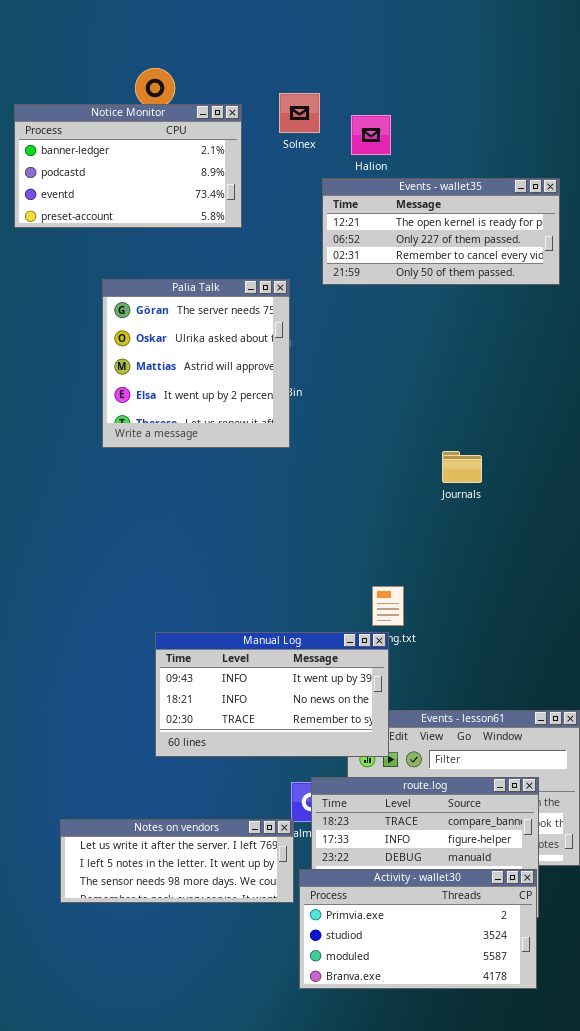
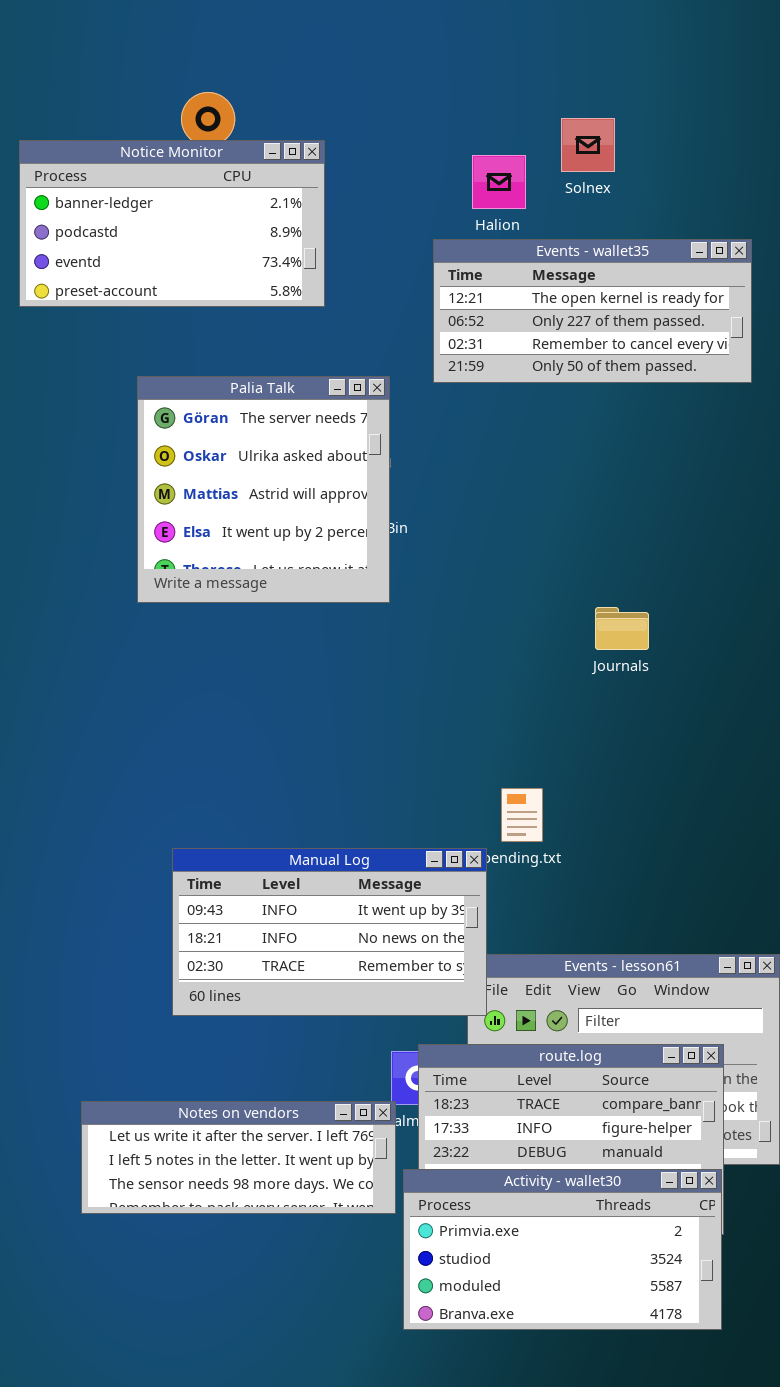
Solnex: [279,93,320,133] -> [561,118,615,172], moved
Manual Log: [155,632,389,757] -> [172,848,487,1016], moved

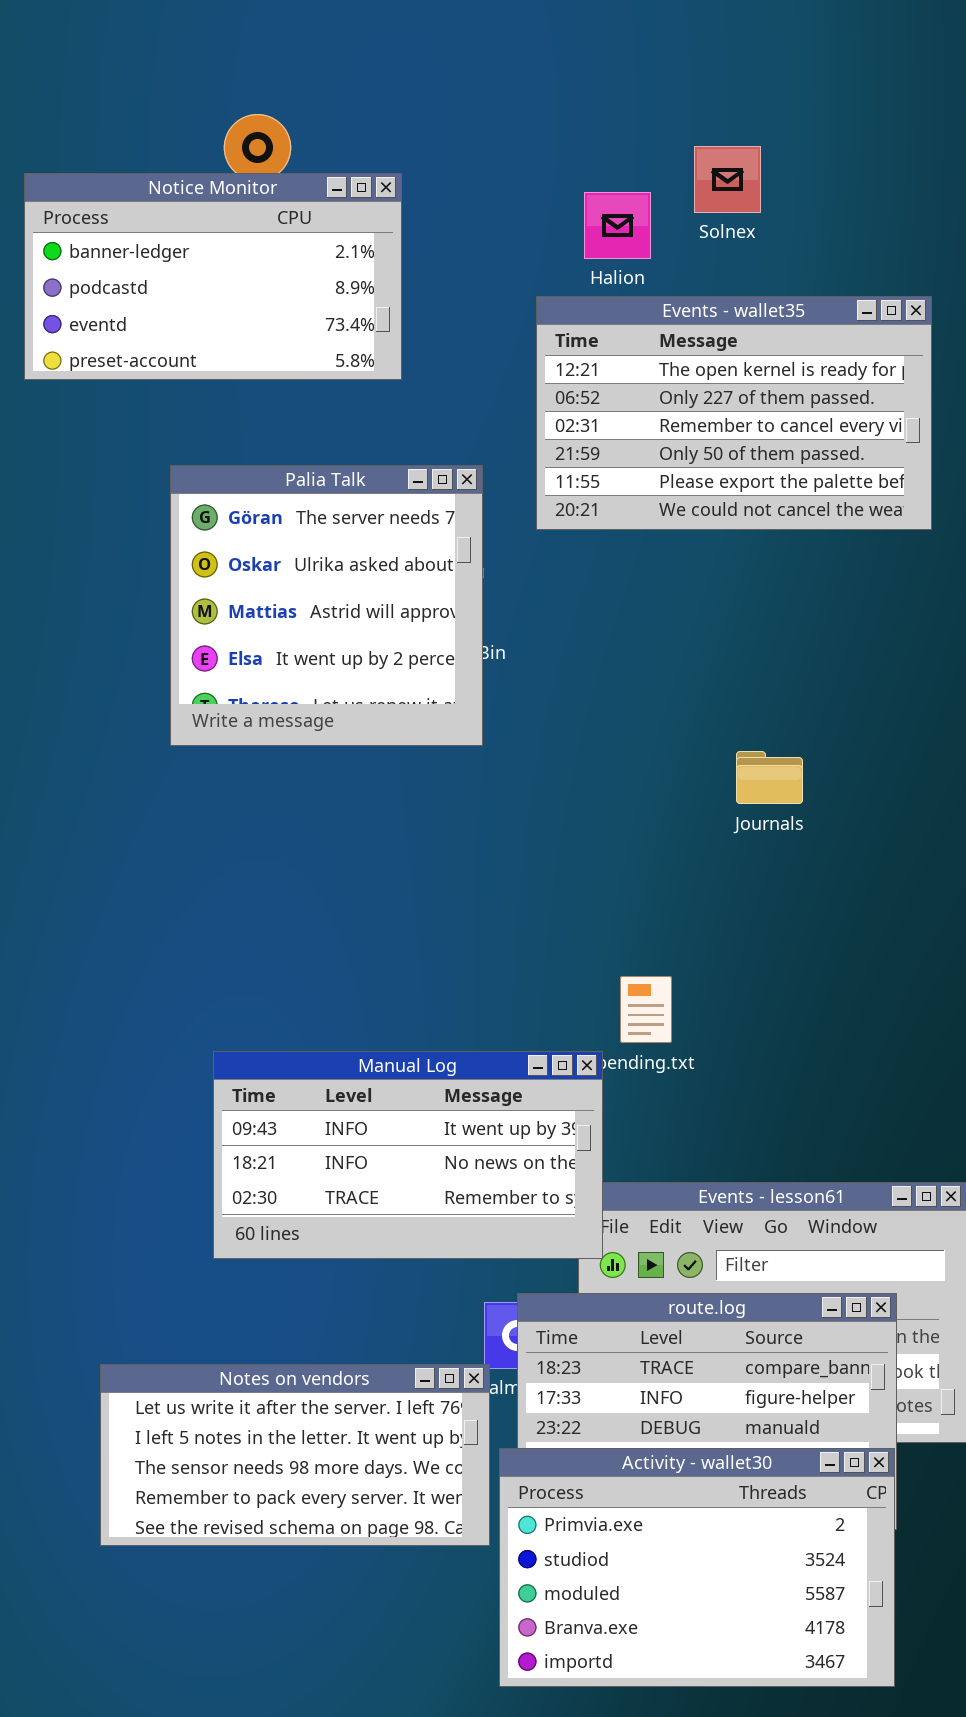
Events - wallet35: [433,239,752,383] -> [536,296,932,530], resized
Notes on vendors: [81,1101,396,1214] -> [100,1364,490,1546], resized
Activity - wallet30: [403,1169,722,1330] -> [499,1448,895,1687], resized

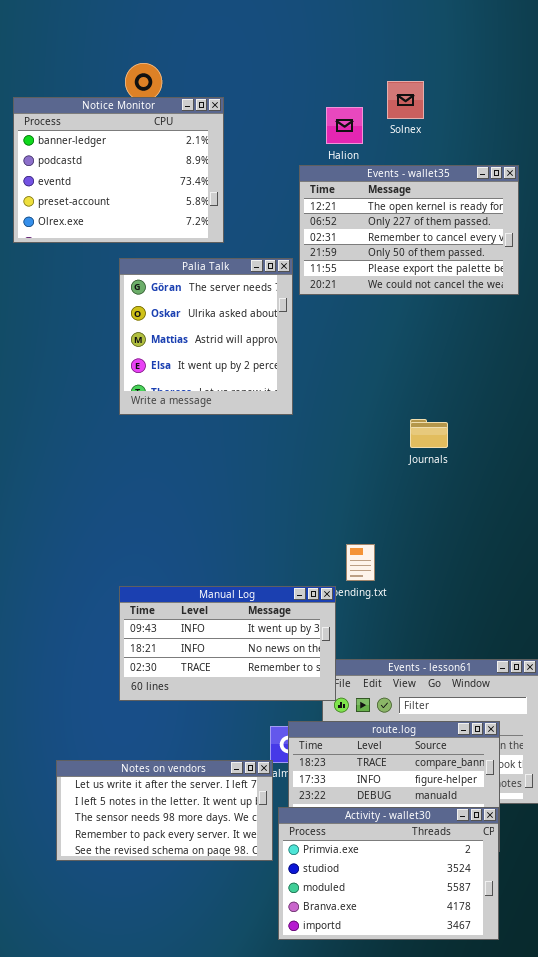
Notice Monitor: [24,173,402,380] -> [13,97,224,243], resized
Palia Talk: [170,465,483,746] -> [119,258,293,415], moved

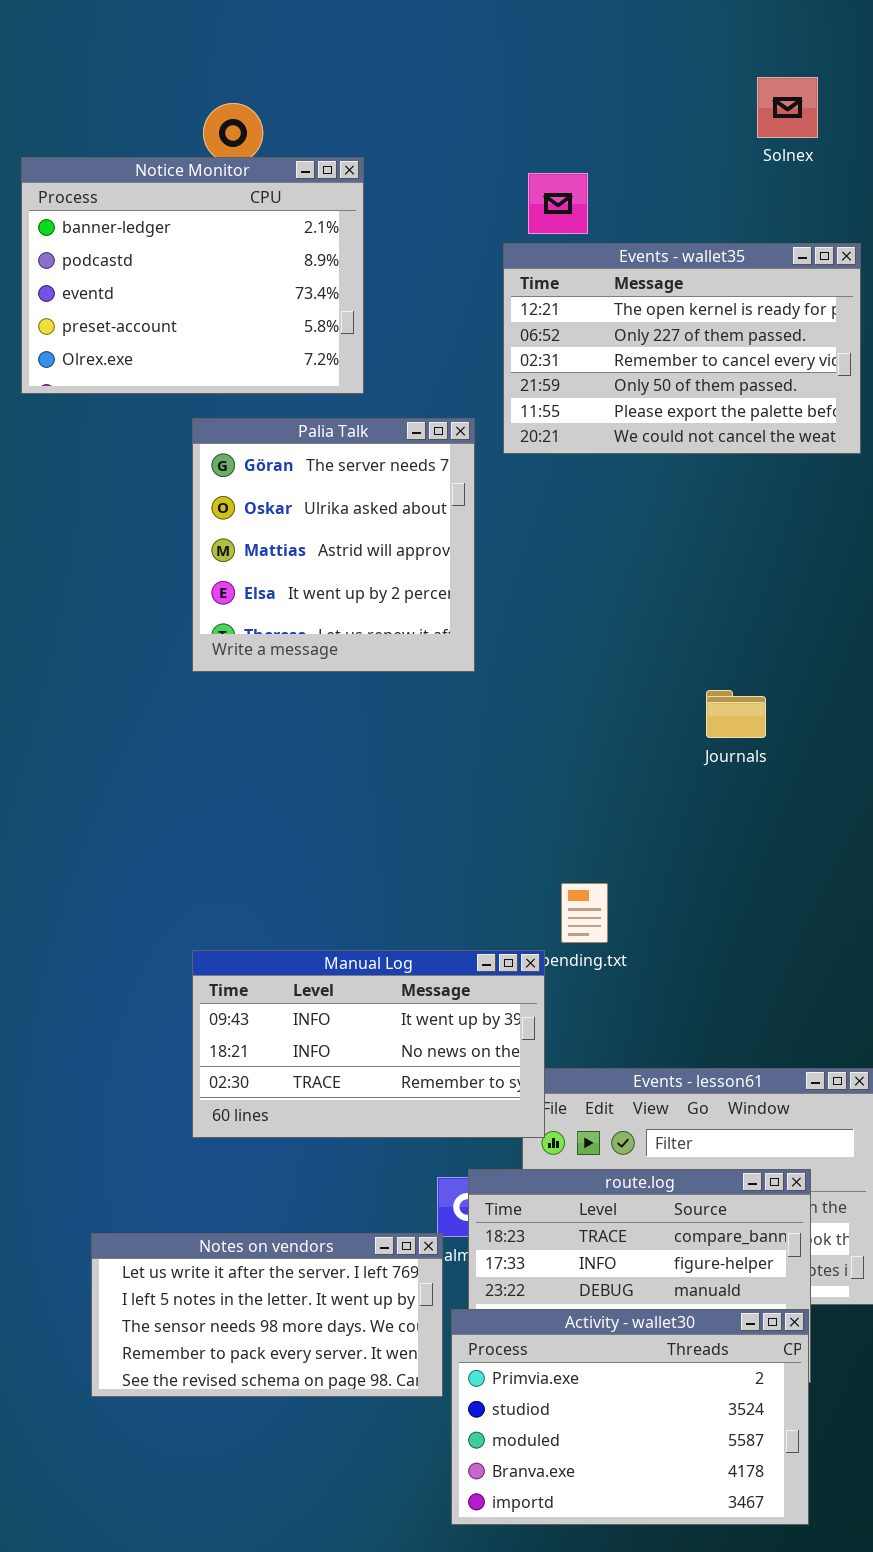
Solnex: [387,81,424,119] -> [757,77,818,138], moved
Events - wallet35: [299,165,519,295] -> [503,243,861,454], moved
Journals: [410,419,448,448] -> [706,690,766,738], moved

